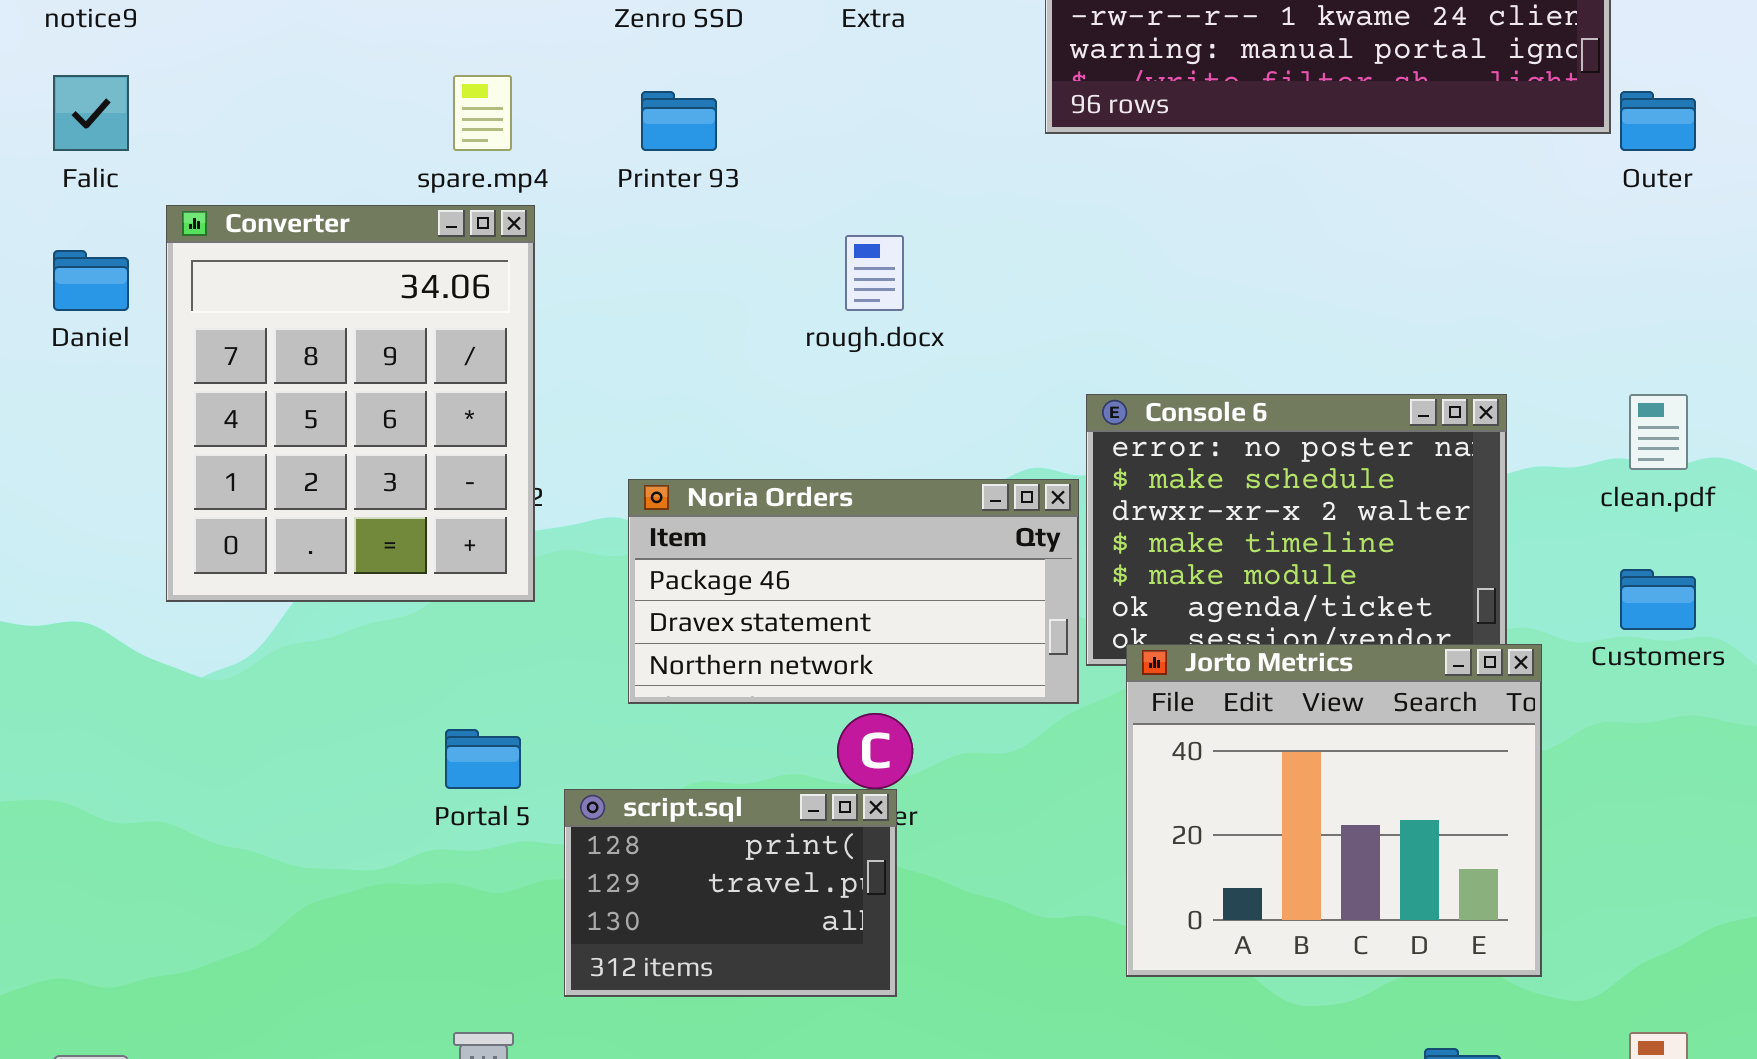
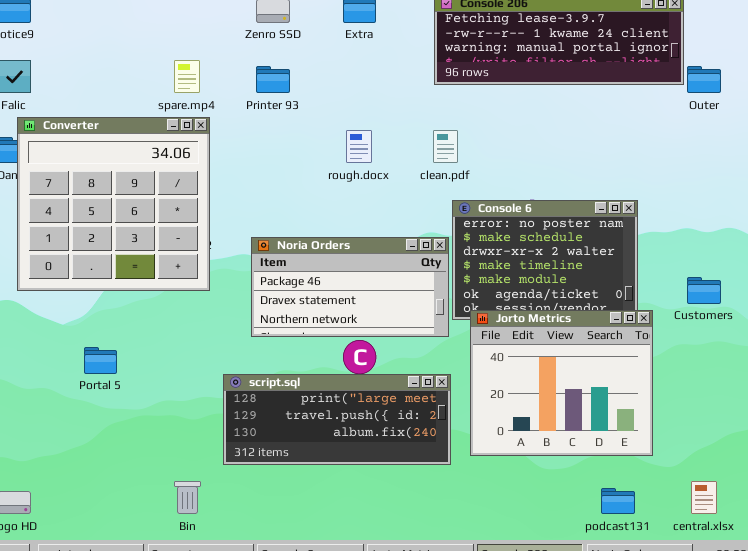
Converter: [166,205,535,602] -> [17,117,210,291], resized
clean.pdf: [1629,394,1688,470] -> [433,130,458,163], moved
Portal 5: [445,729,521,789] -> [84,347,117,374], moved
script.sql: [564,789,897,997] -> [223,374,451,465], resized

